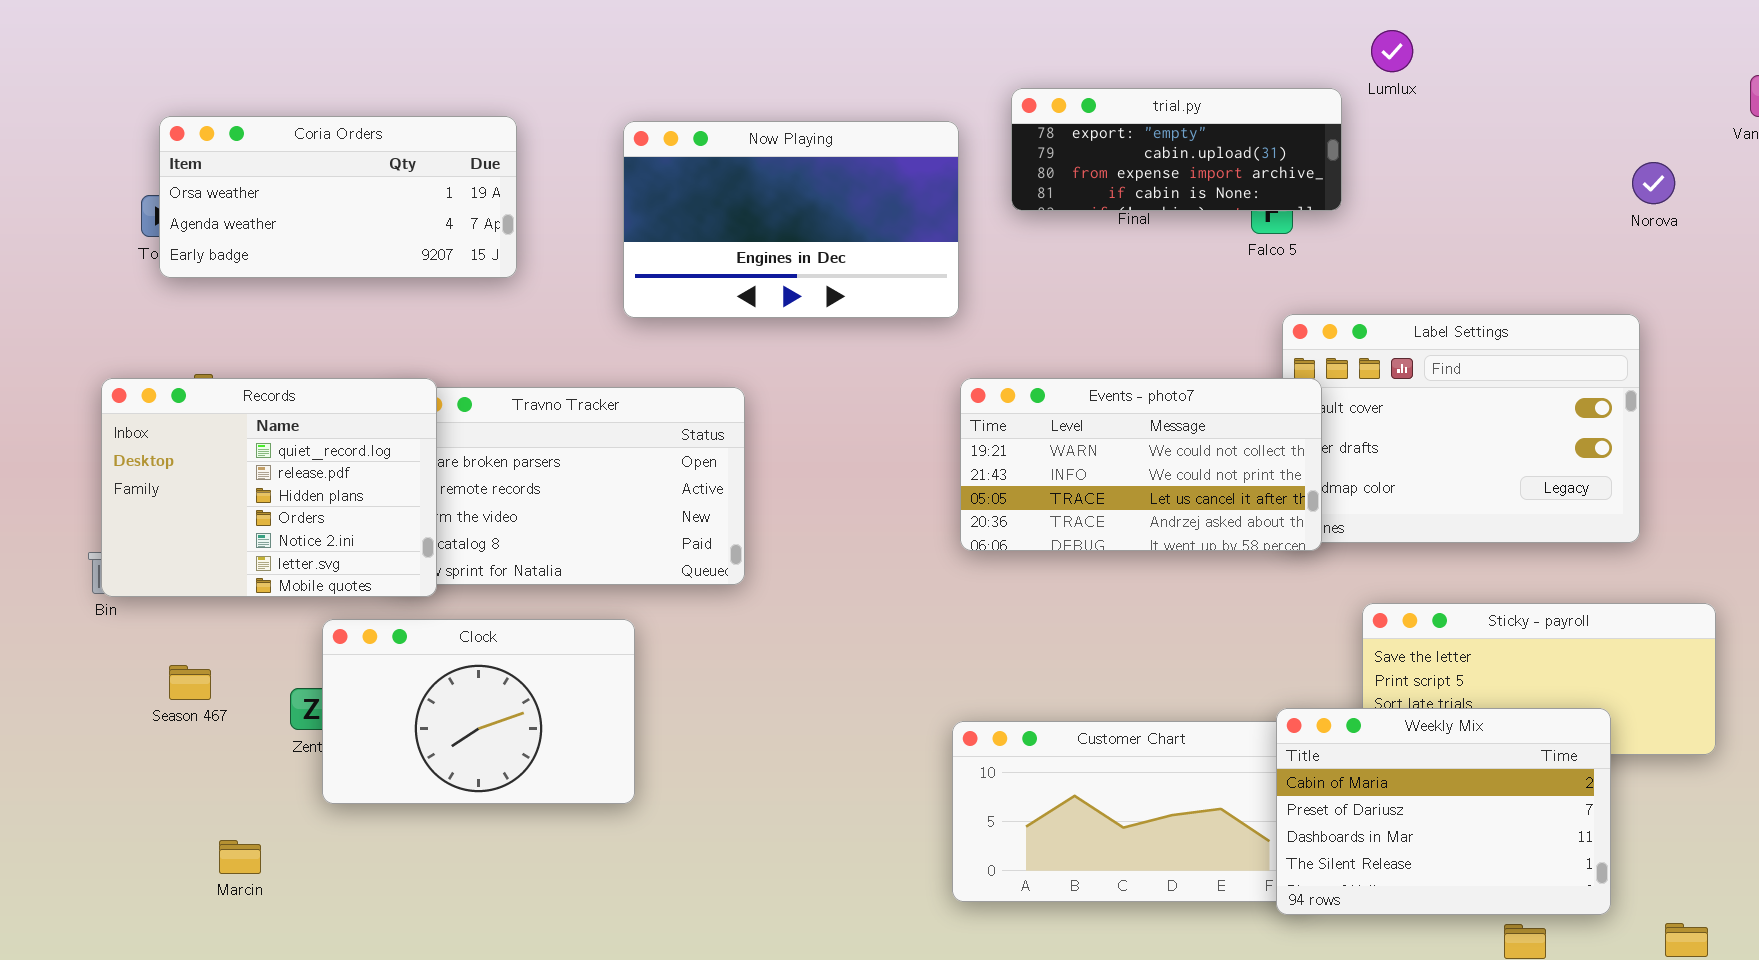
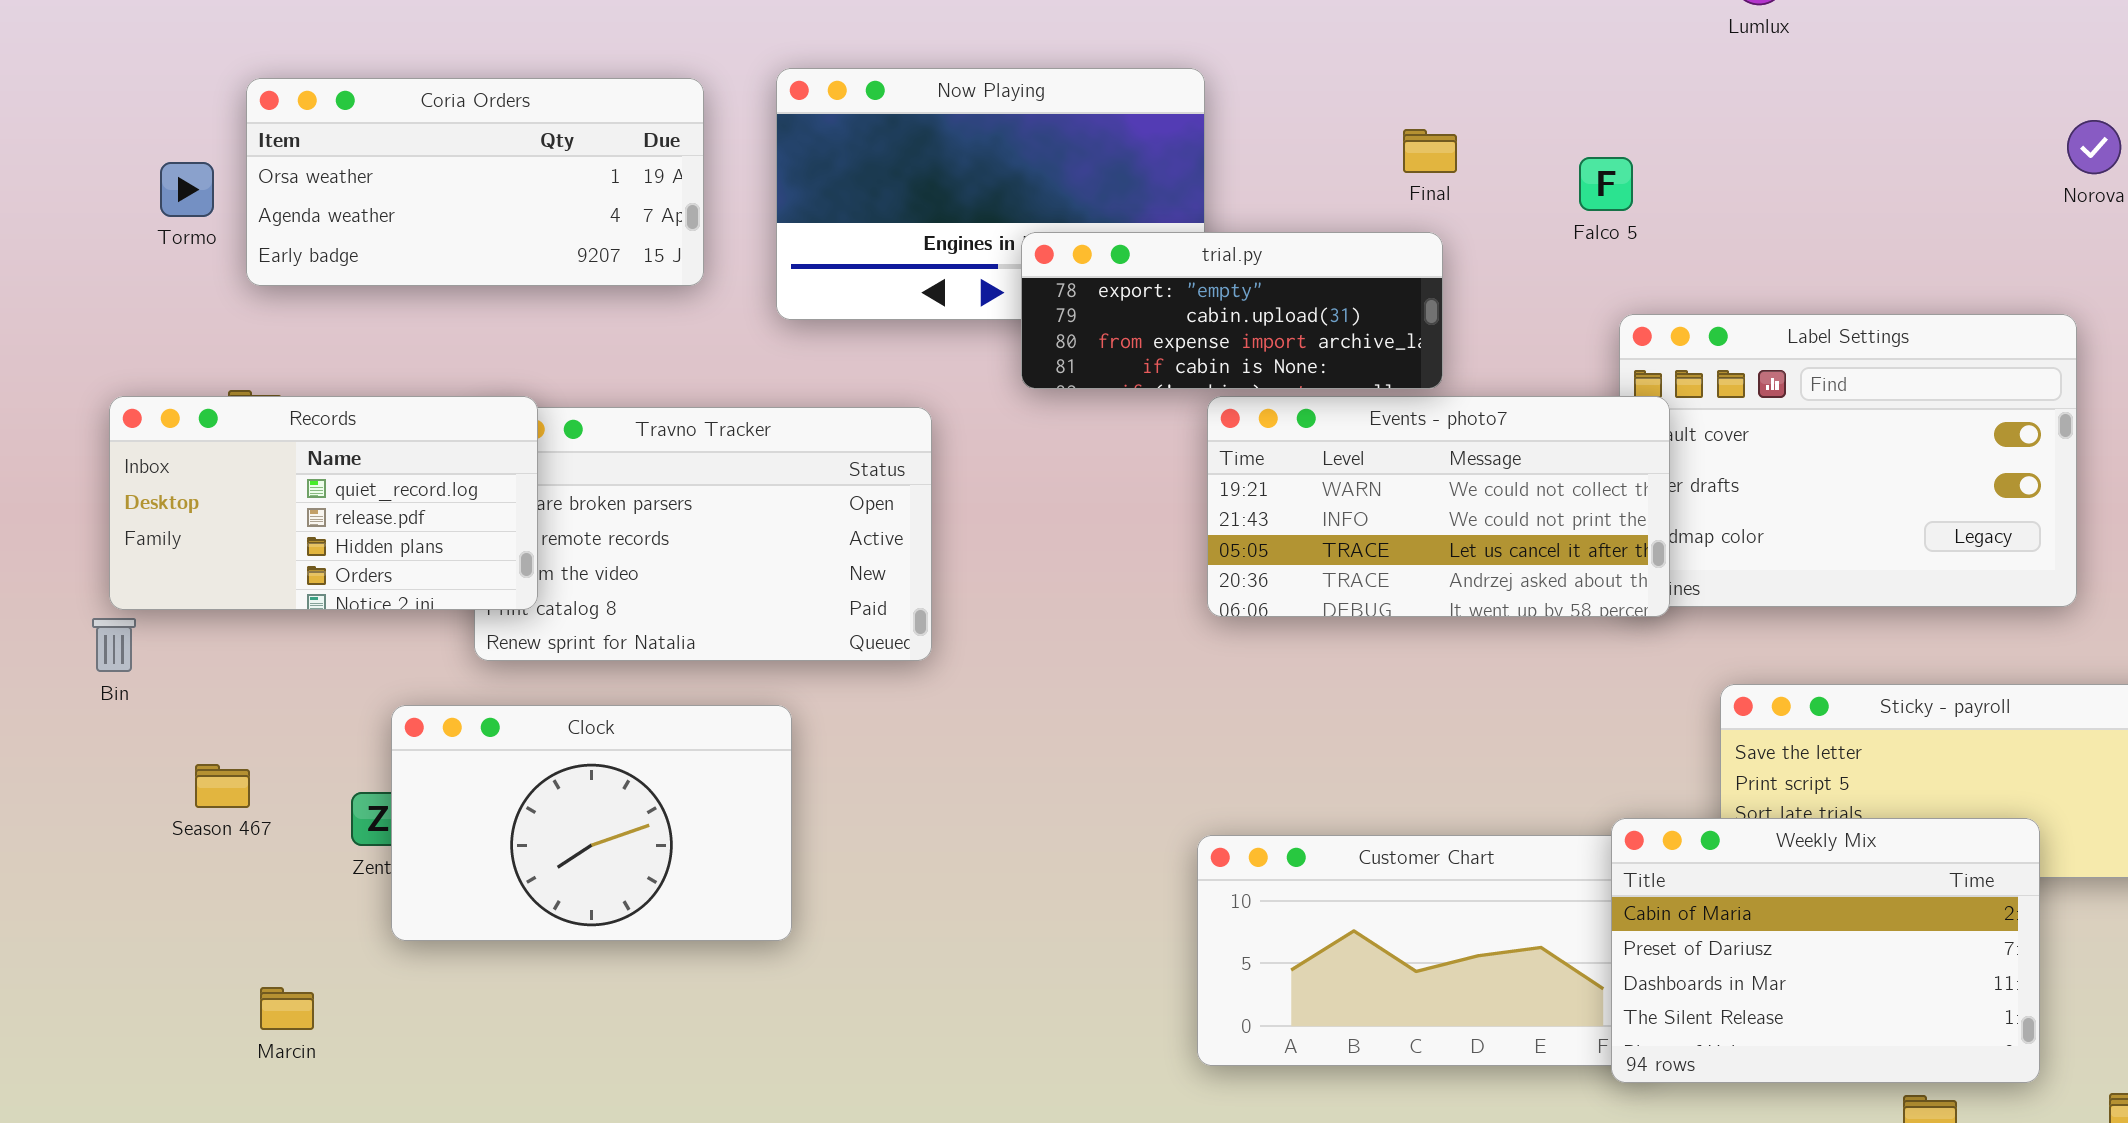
trial.py: [1011,88,1342,211] -> [1021,232,1443,389], moved
Coria Orders: [159,116,517,278] -> [246,78,704,286], moved
Records: [101,378,437,597] -> [109,396,538,610], resized

